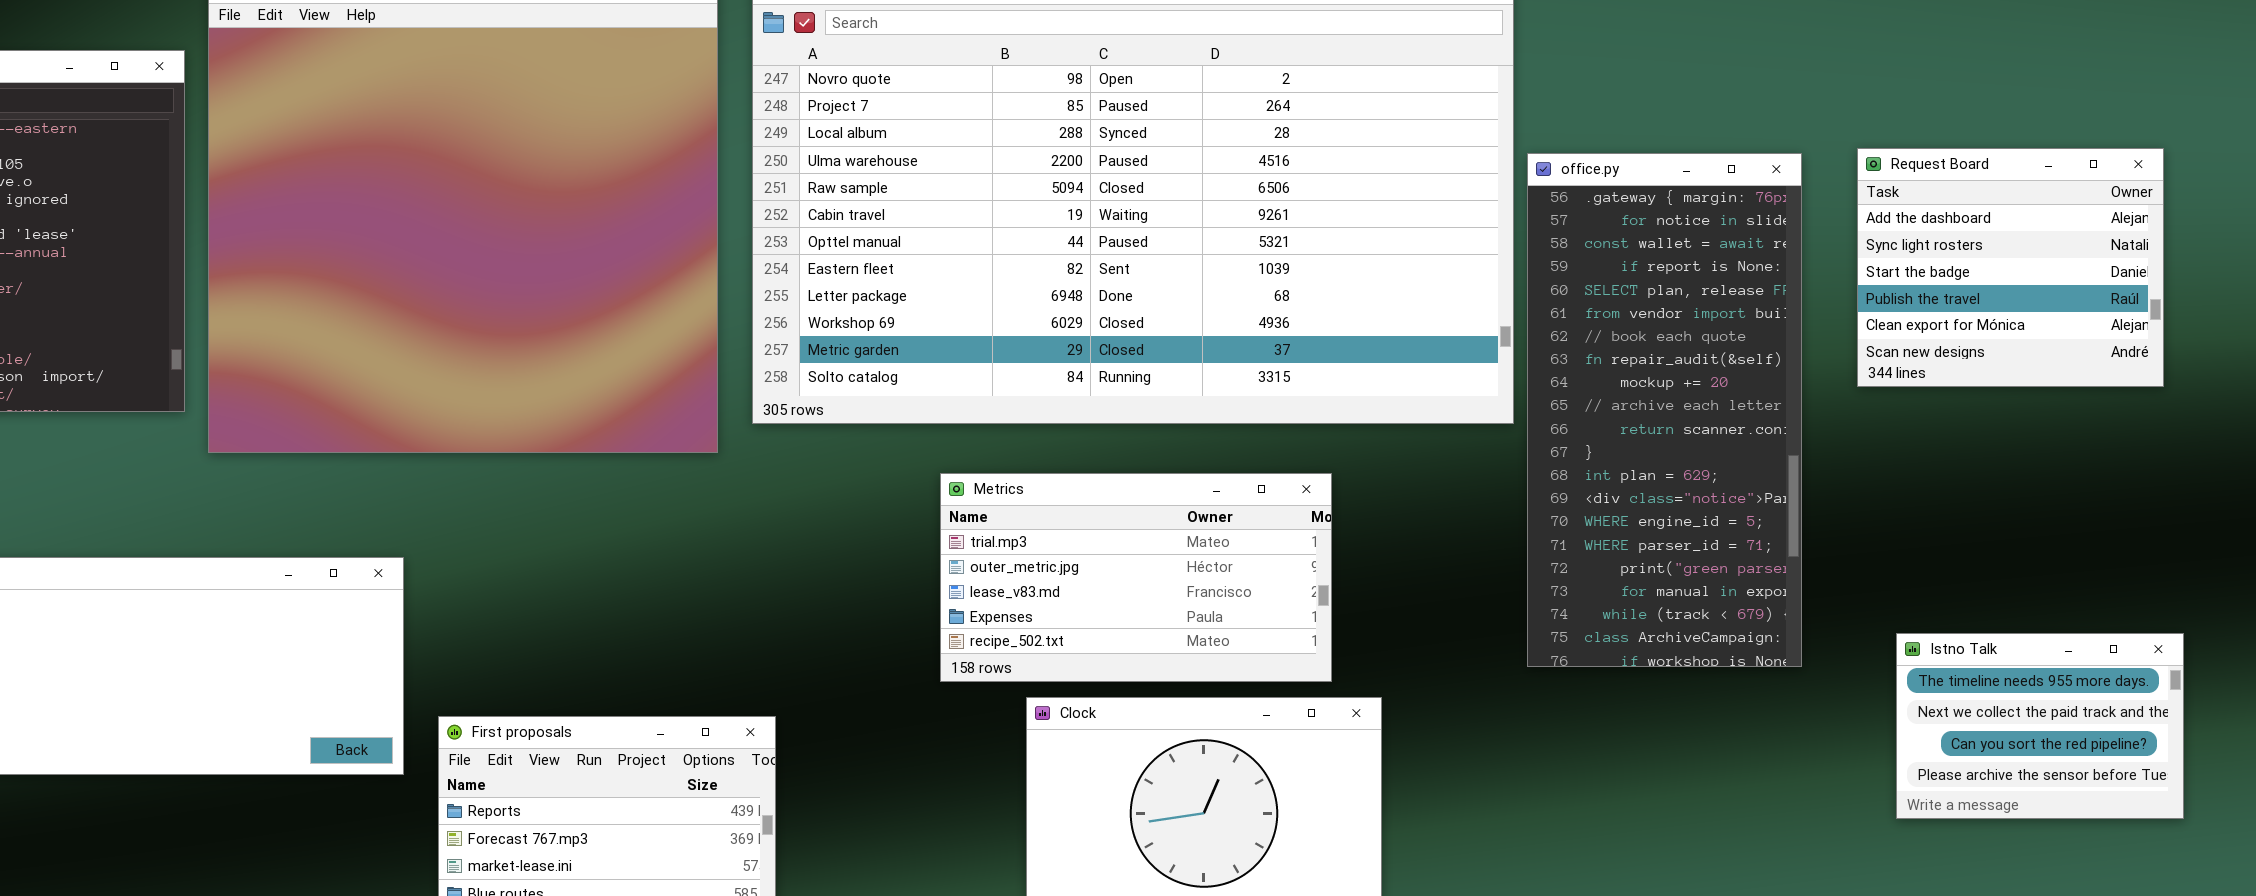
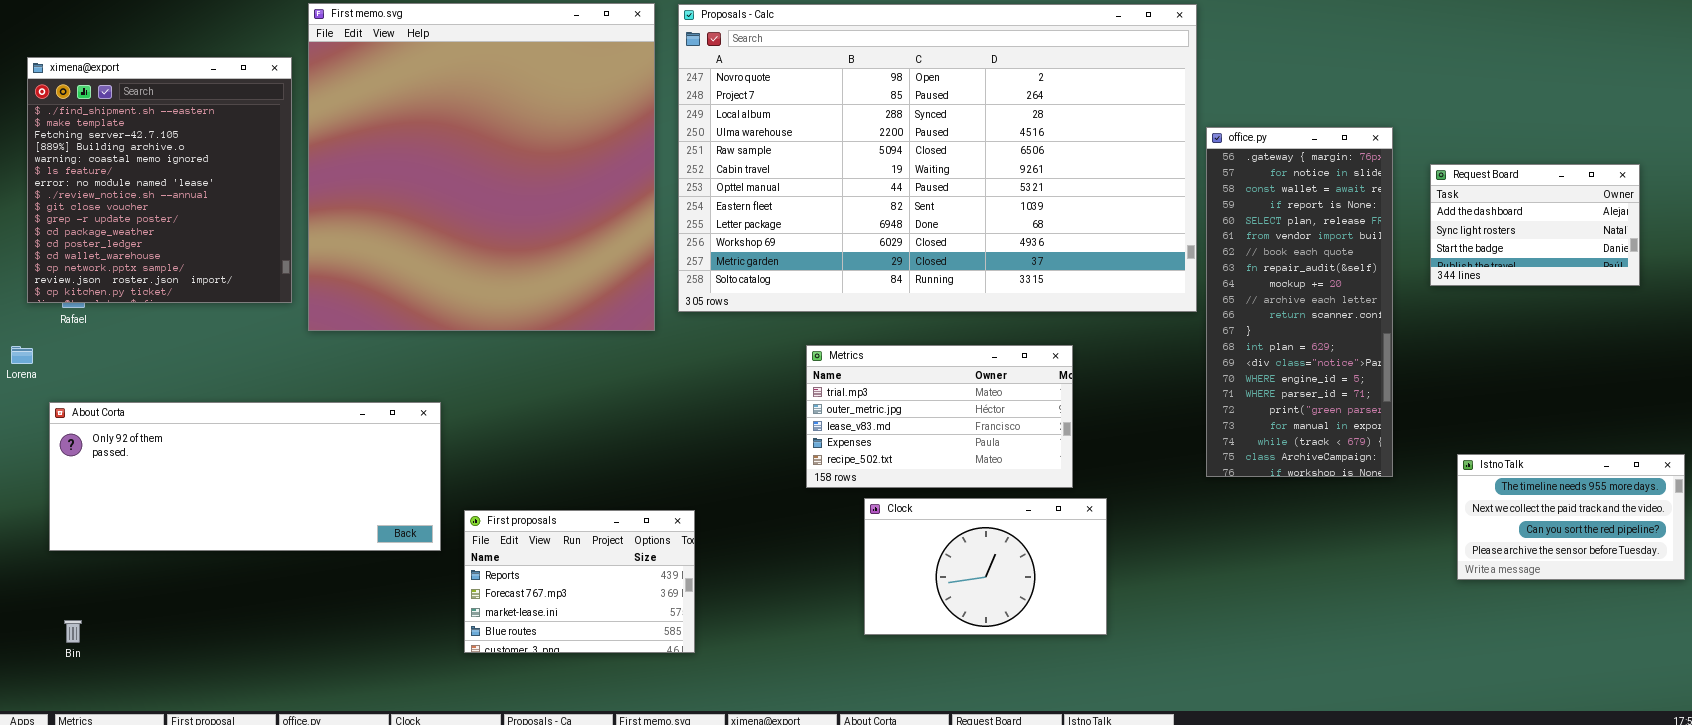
Request Board: [1857,148,2164,387] -> [1430,164,1640,286], resized
Istno Talk: [1896,633,2184,819] -> [1457,454,1685,580], resized

